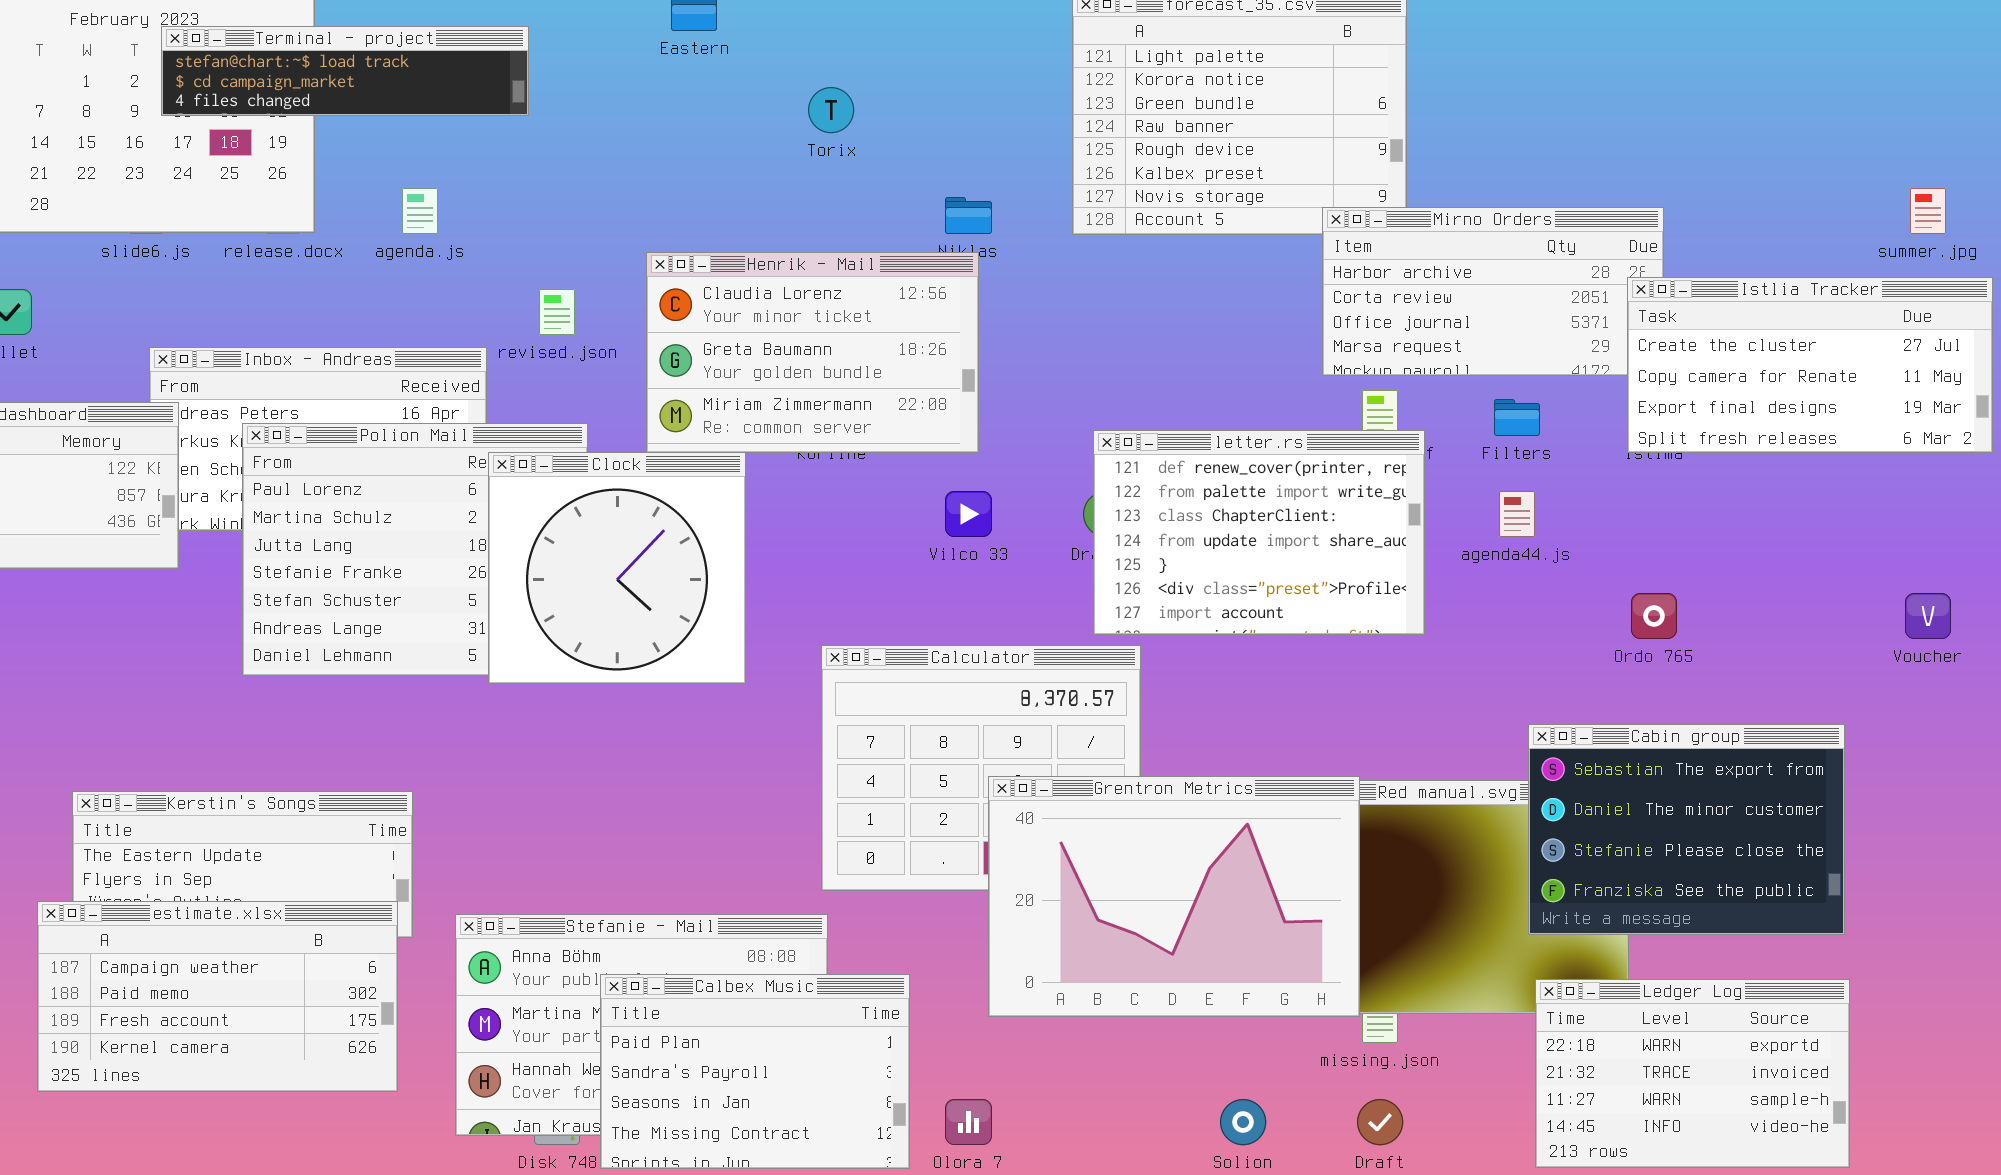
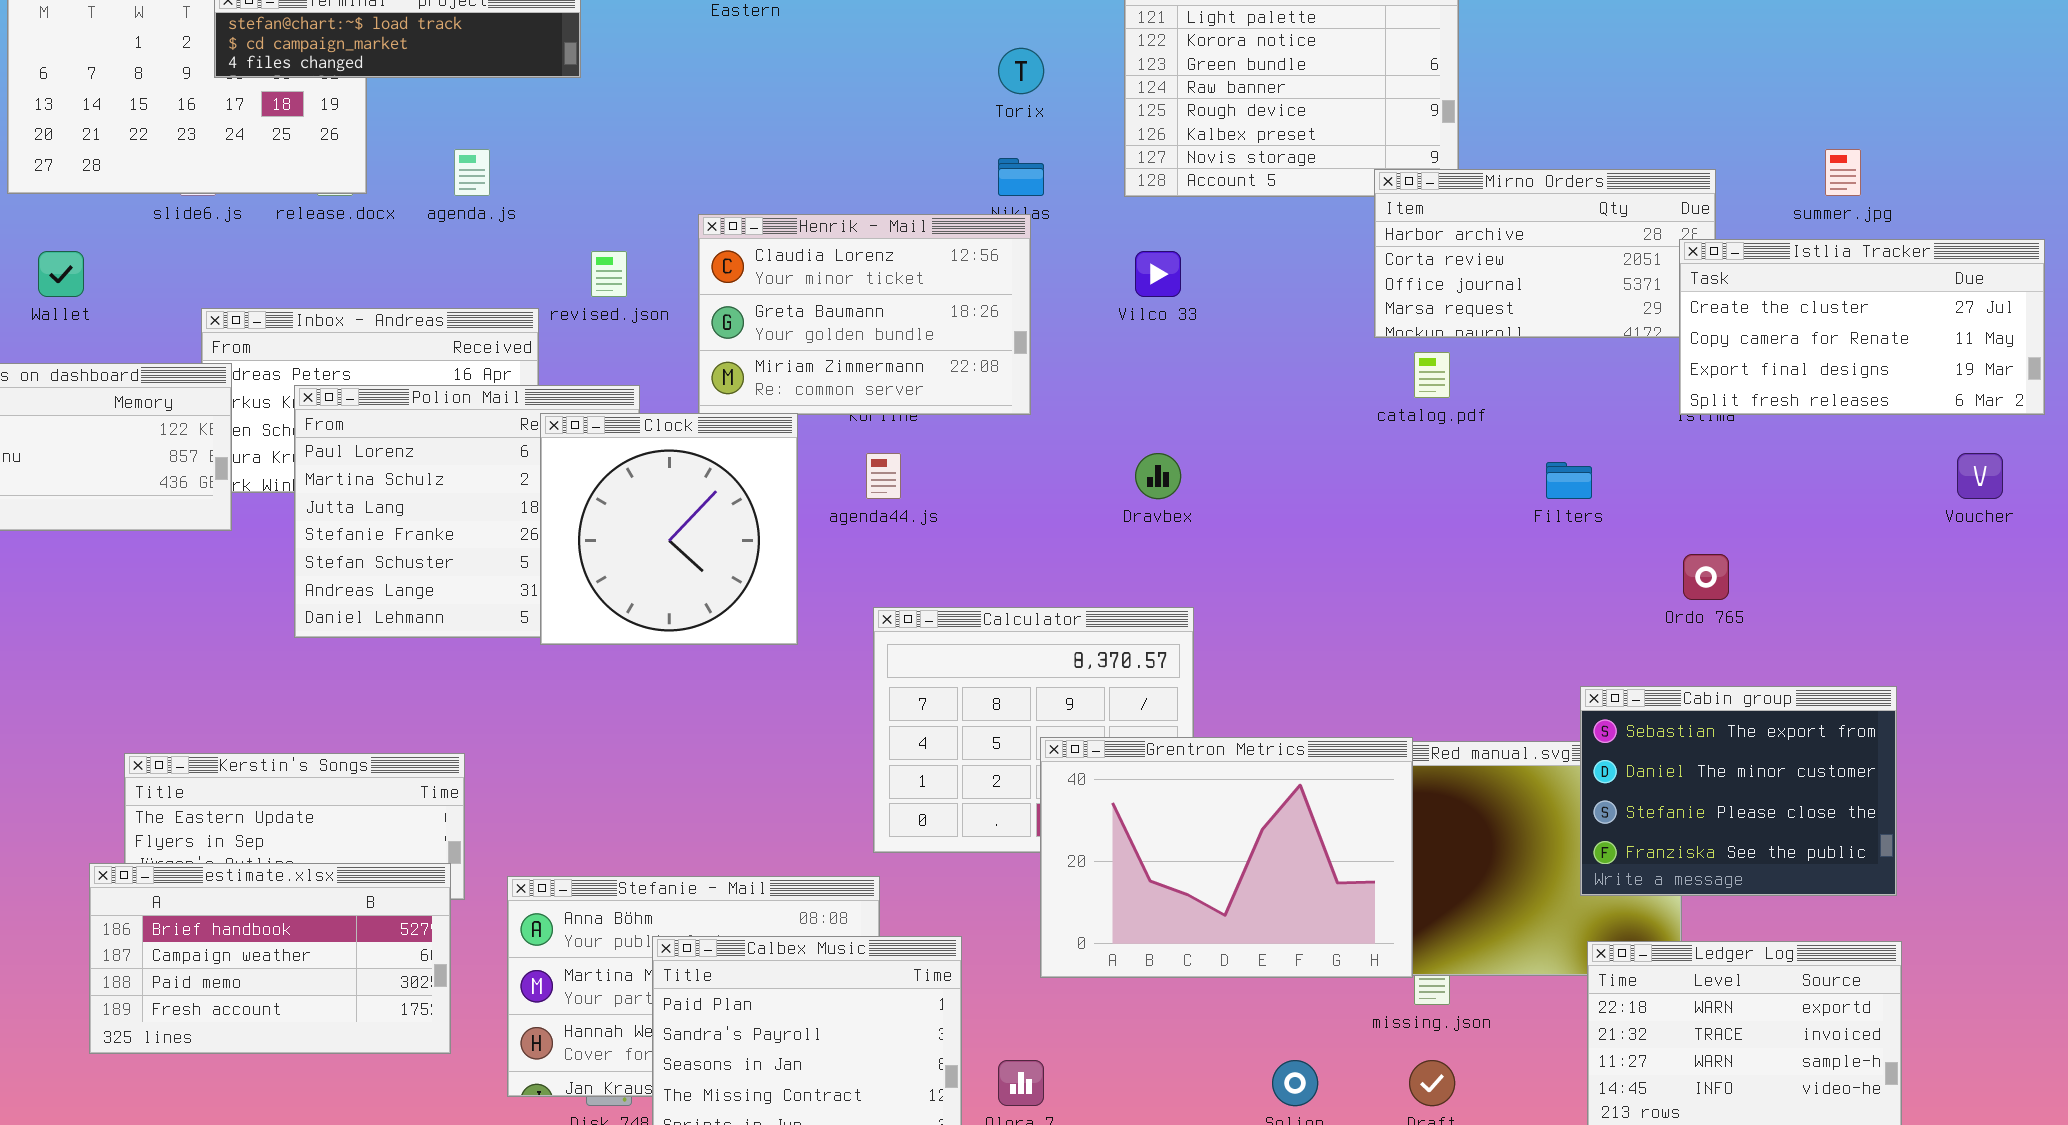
Torix: [808,87,854,133] -> [998,48,1044,94], moved
summer.jpg: [1910,188,1946,234] -> [1825,149,1861,196], moved
Filters: [1494,399,1540,436] -> [1546,462,1592,499], moved
letter.rs: [1093,430,1425,635] -> none, closed
Vilco 33: [945,491,992,537] -> [1135,251,1181,297], moved
agenda44.js: [1499,491,1535,537] -> [866,453,901,499], moved
Voucher: [1905,593,1951,639] -> [1957,453,2003,499], moved
estimate.xlsx: [37,901,398,1092] -> [89,863,451,1054], scrolled up 1 row

